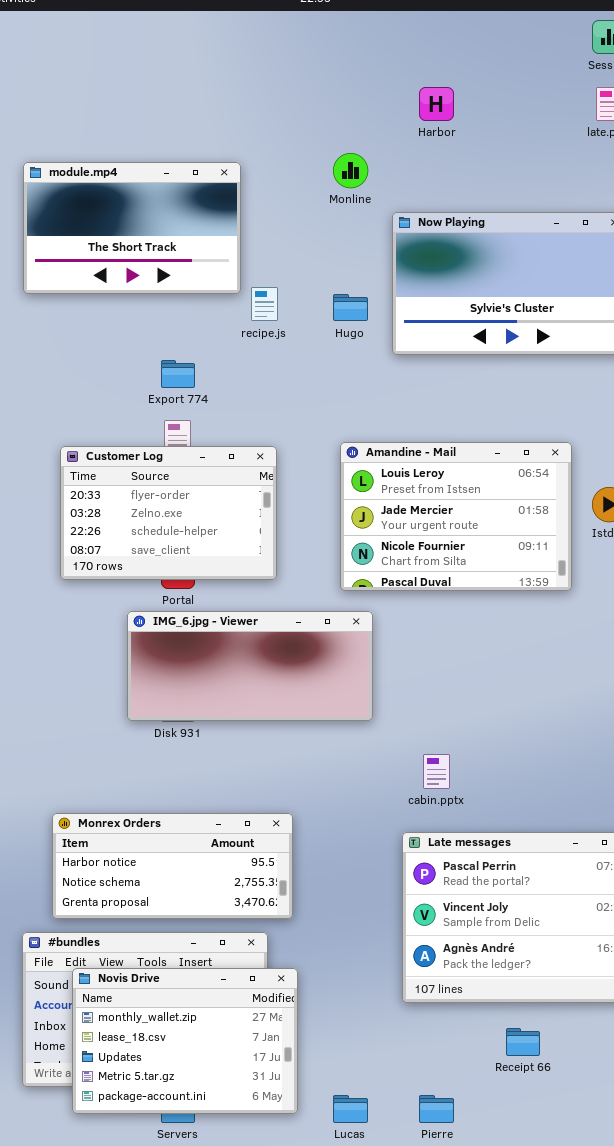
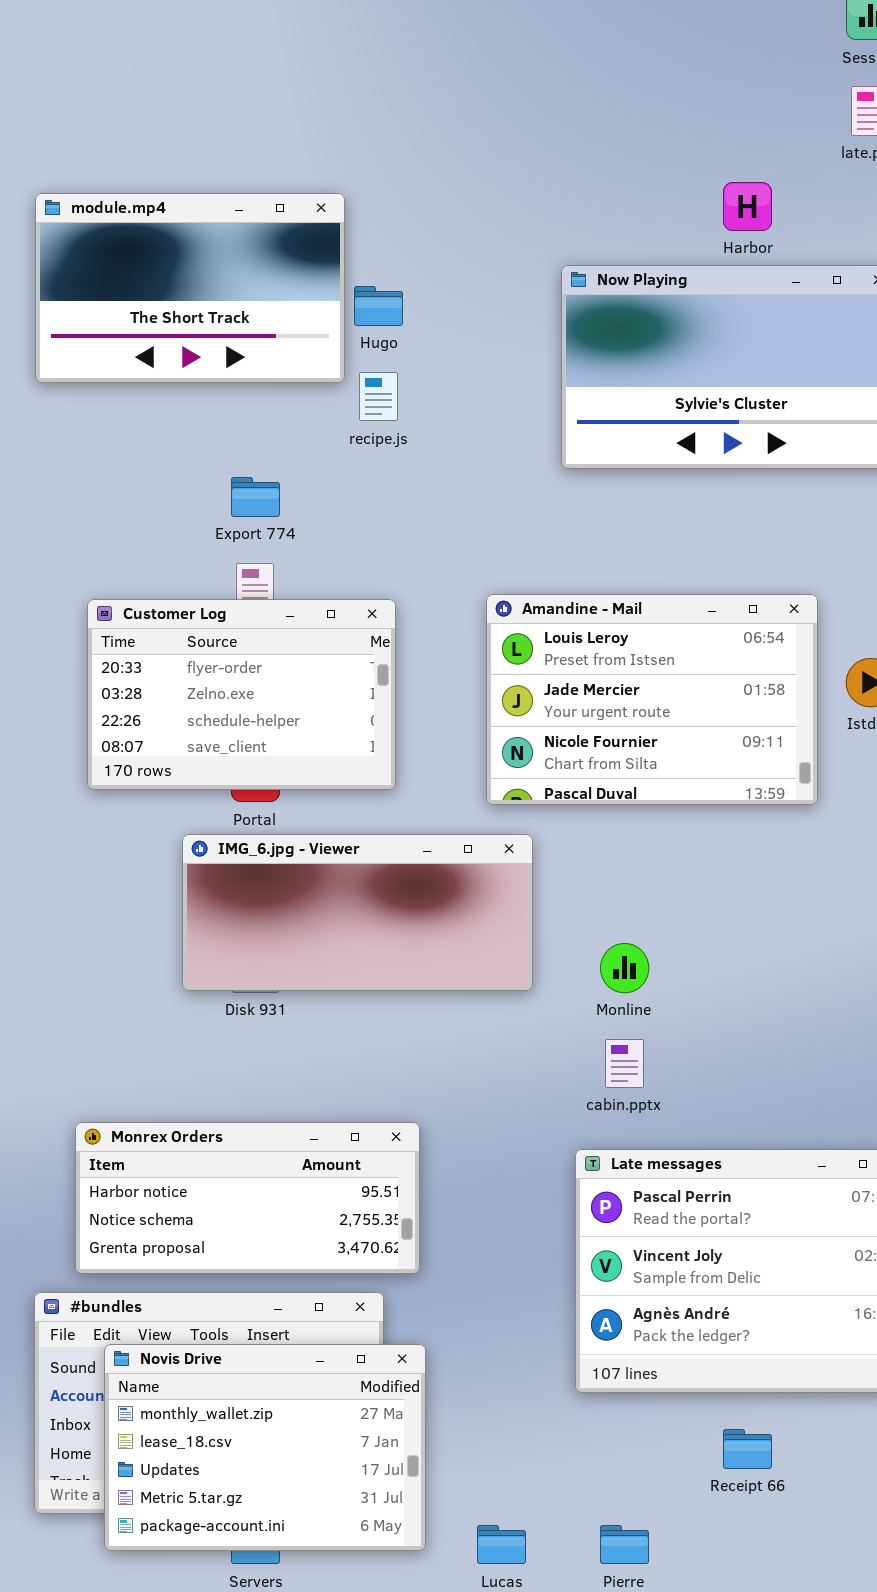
Harbor: [419,87,454,121] -> [723,182,772,231], moved
Monline: [333,153,368,188] -> [600,943,649,993], moved
Hugo: [333,294,368,321] -> [354,286,403,326], moved

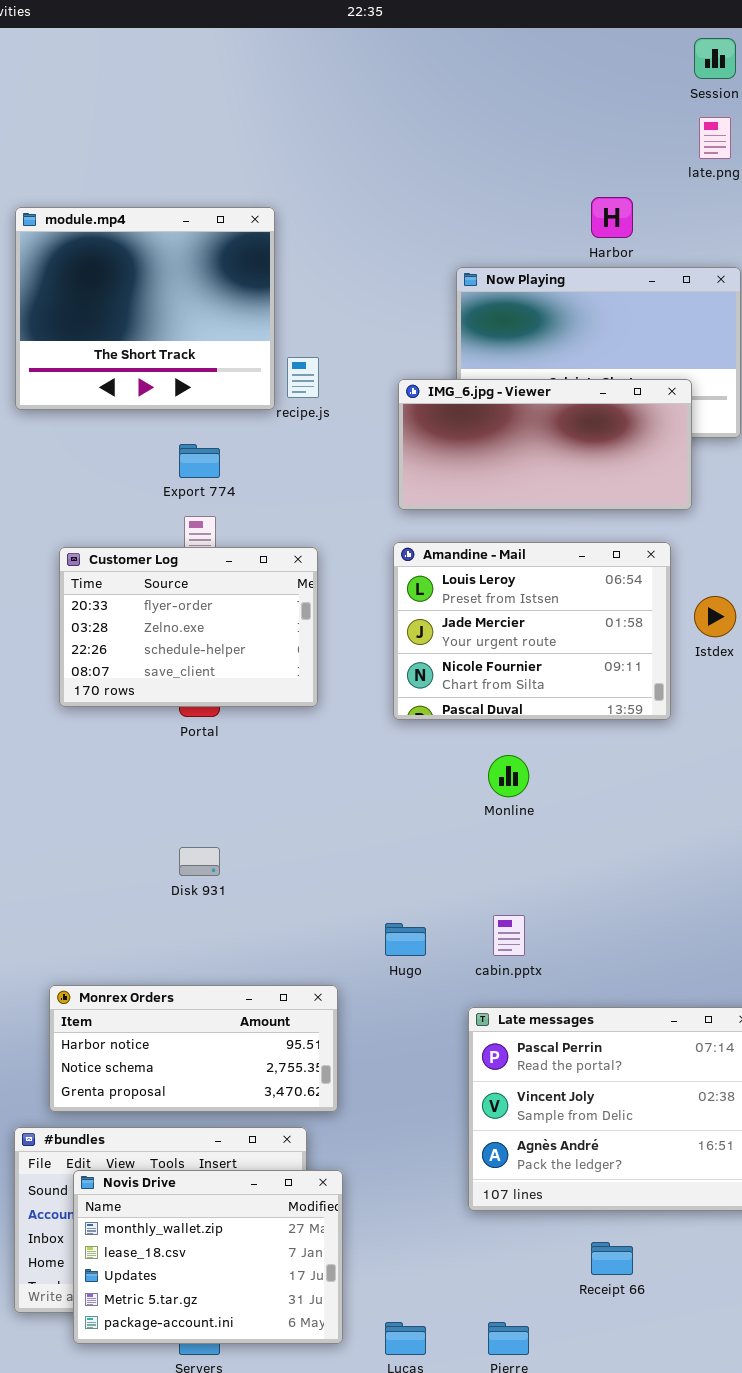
module.mp4: [35,193,345,383] -> [15,207,275,410], resized
Hugo: [354,286,403,326] -> [385,923,426,956], moved
IMG_6.jpg - Viewer: [182,834,533,991] -> [398,379,692,510], moved
Monline: [600,943,649,993] -> [488,755,529,797], moved

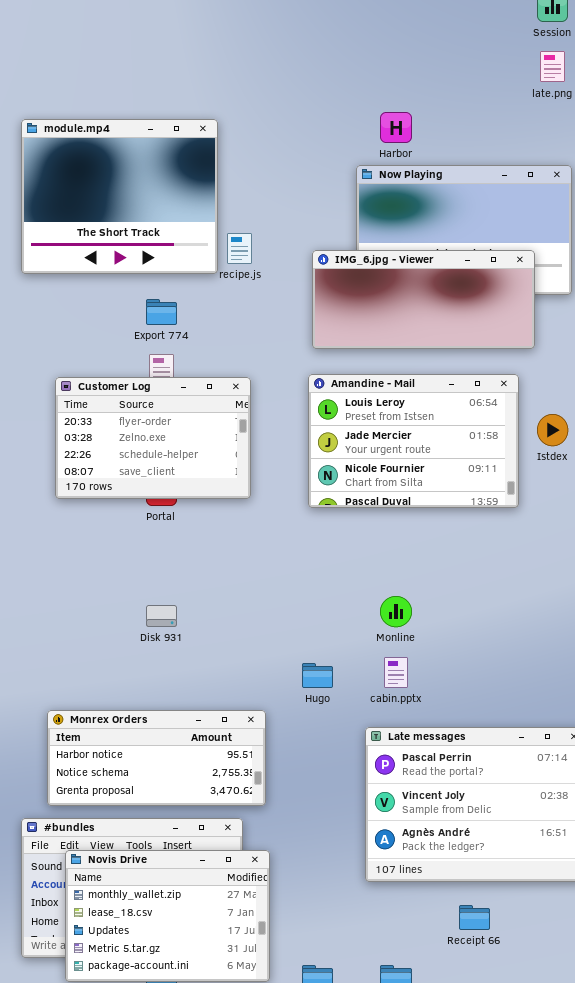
Harbor: [591,197,633,238] -> [380,112,412,143], moved
Monline: [488,755,529,797] -> [380,596,412,627], moved

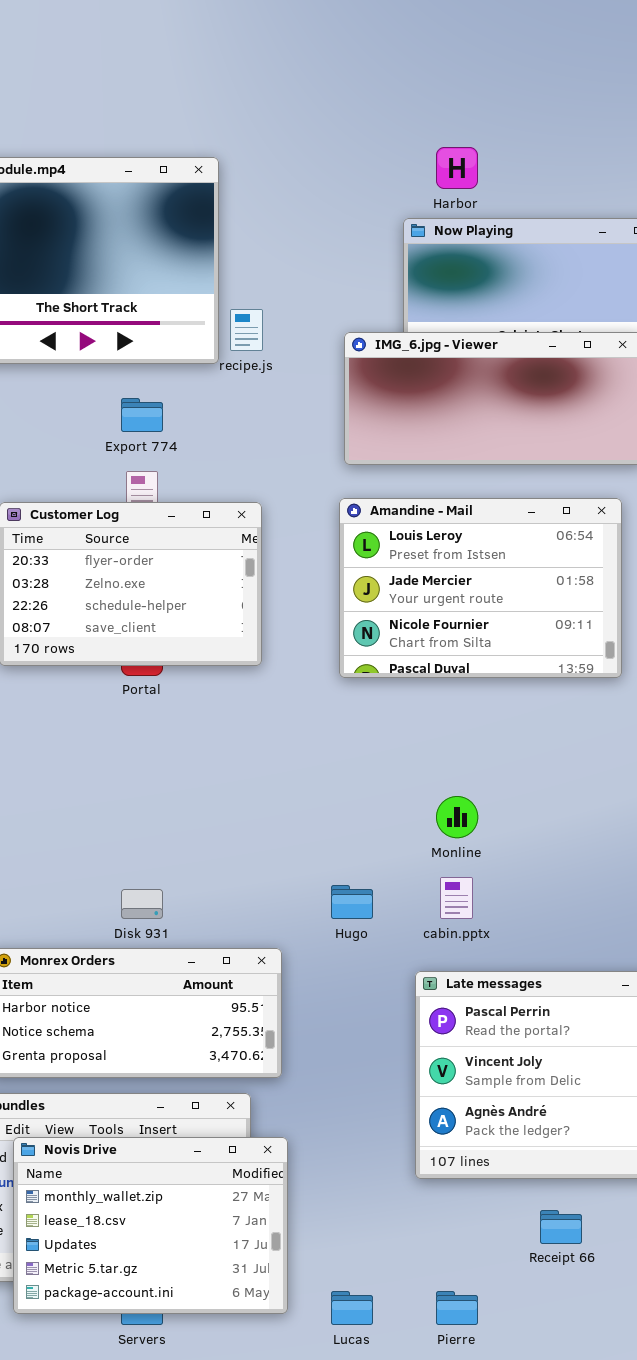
Disk 931: [146,605,177,627] -> [121,889,163,919], moved

